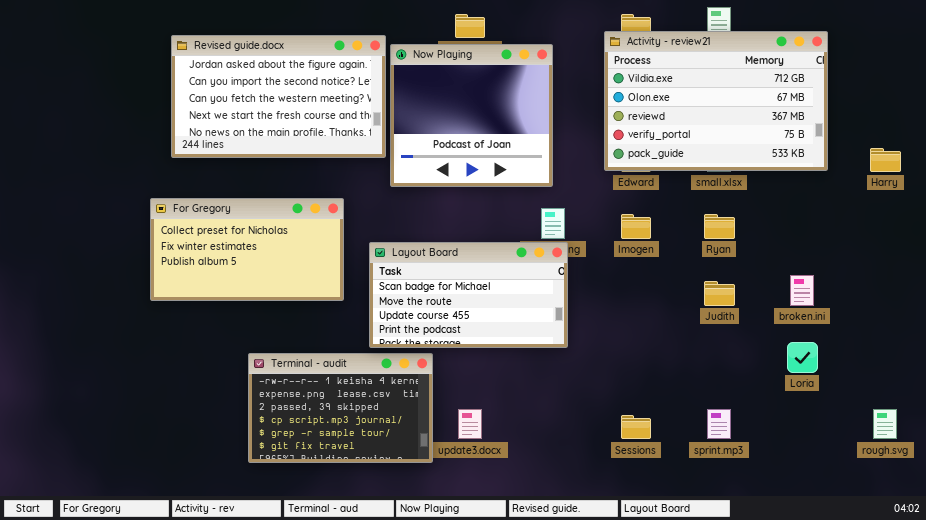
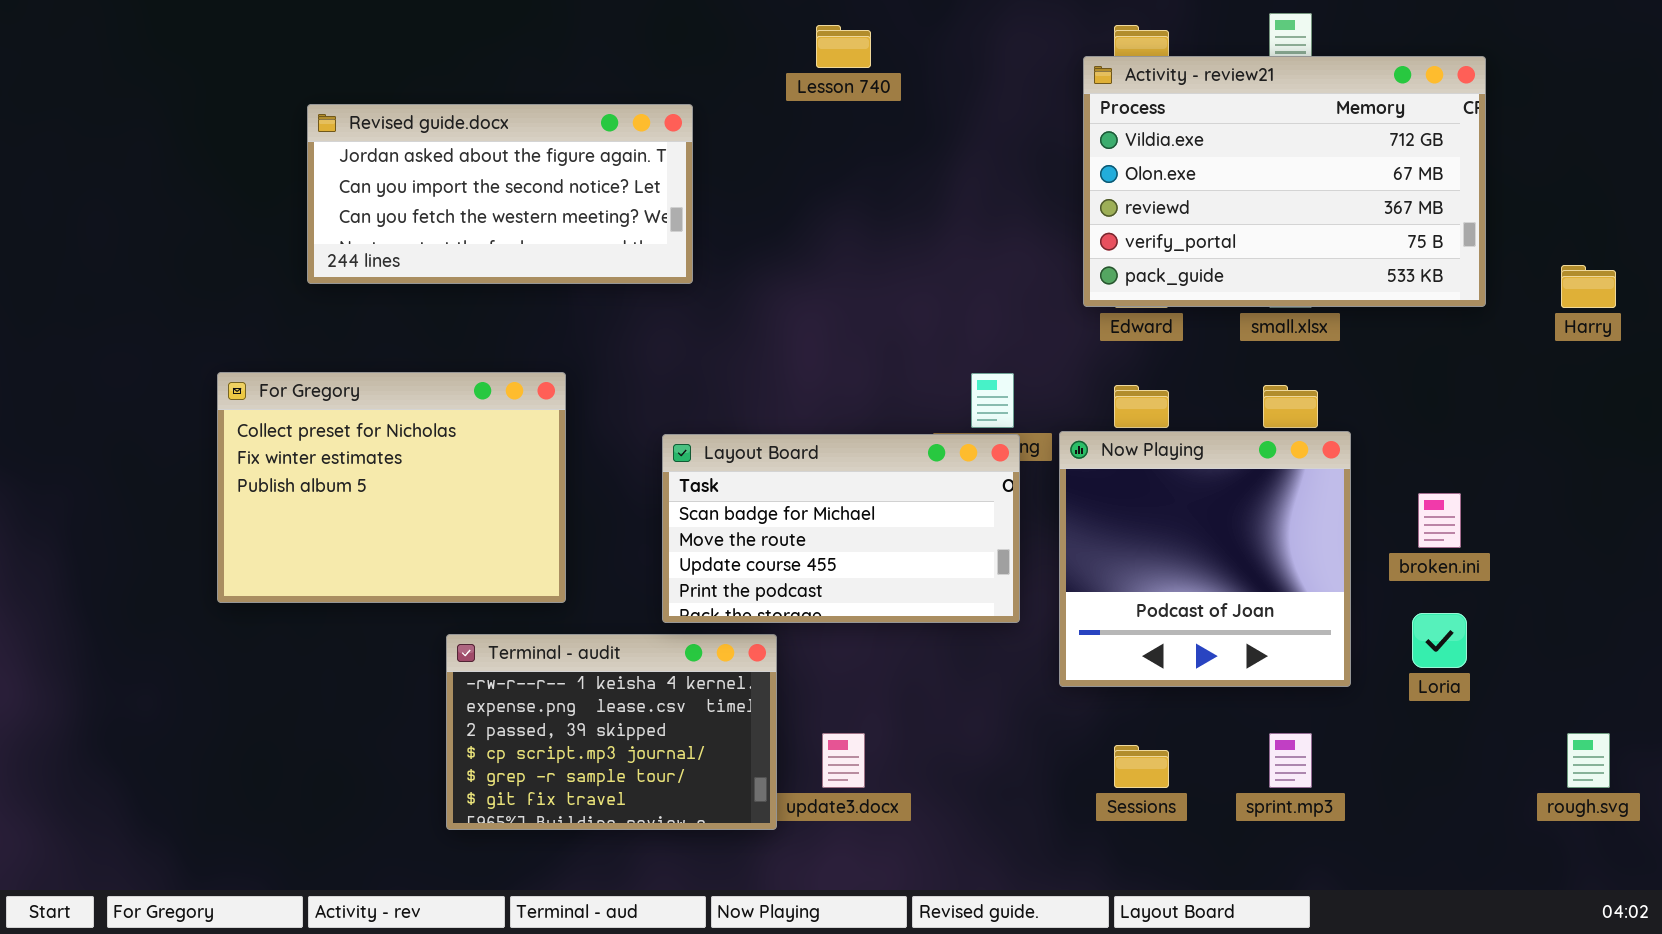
Revised guide.docx: [171,35,386,158] -> [307,104,693,284], resized
Now Playing: [390,44,553,187] -> [1059,431,1351,687], moved
For Gregory: [150,198,344,301] -> [217,372,566,603], moved, resized

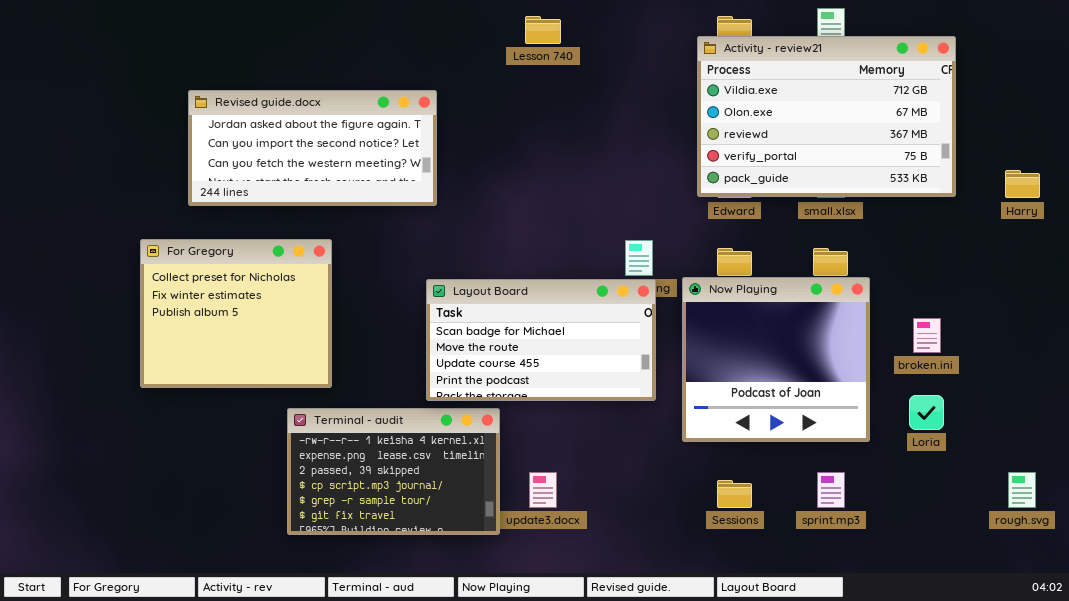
Revised guide.docx: [307,104,693,284] -> [188,90,437,206], moved
For Gregory: [217,372,566,603] -> [140,239,332,388], resized

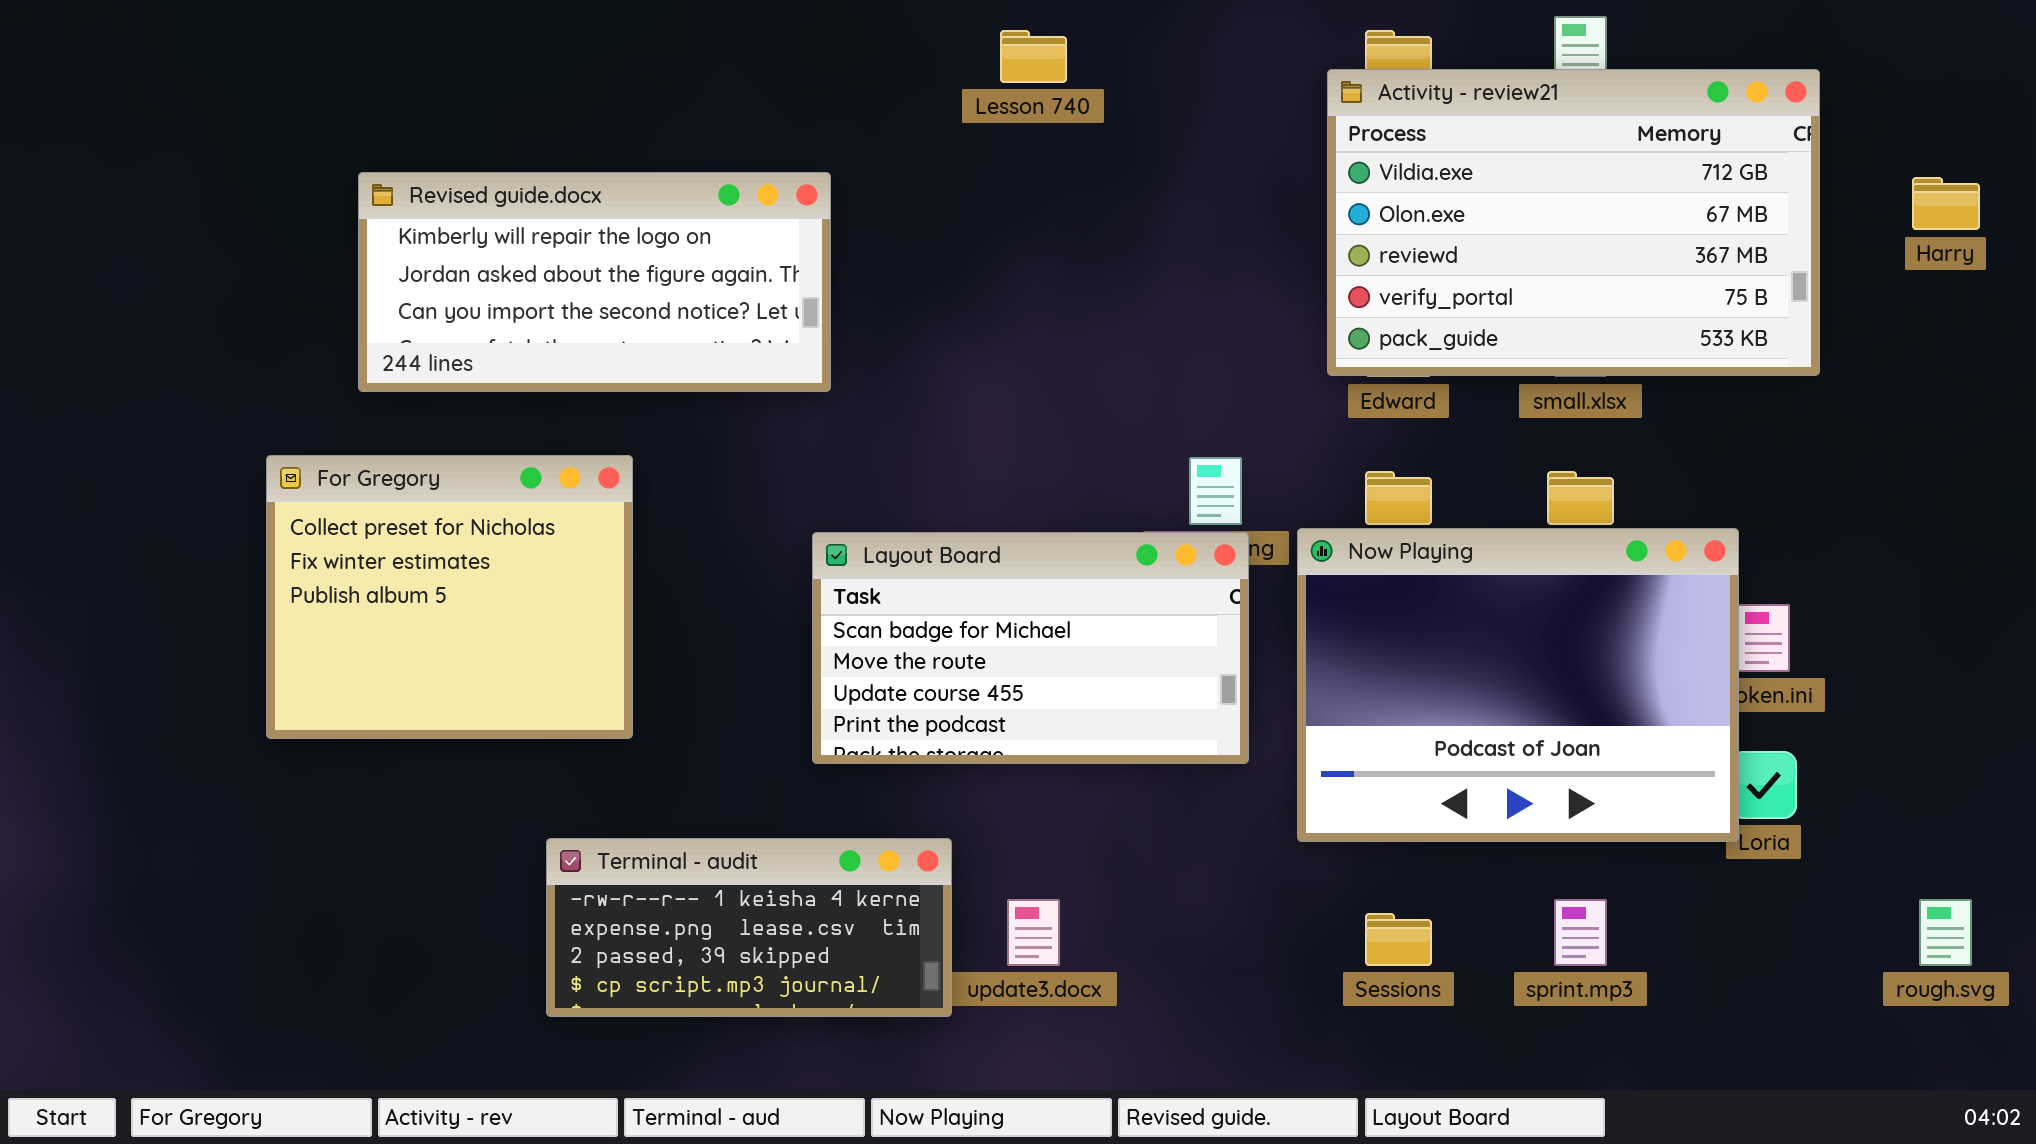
Revised guide.docx: [188,90,437,206] -> [358,172,831,392], scrolled up 1 row
Harry: [1005,170,1040,198] -> [1912,177,1980,230], moved
Now Playing: [682,277,870,442] -> [1297,528,1739,842], resized
Terminal - audit: [287,408,500,535] -> [546,838,952,1017], resized

